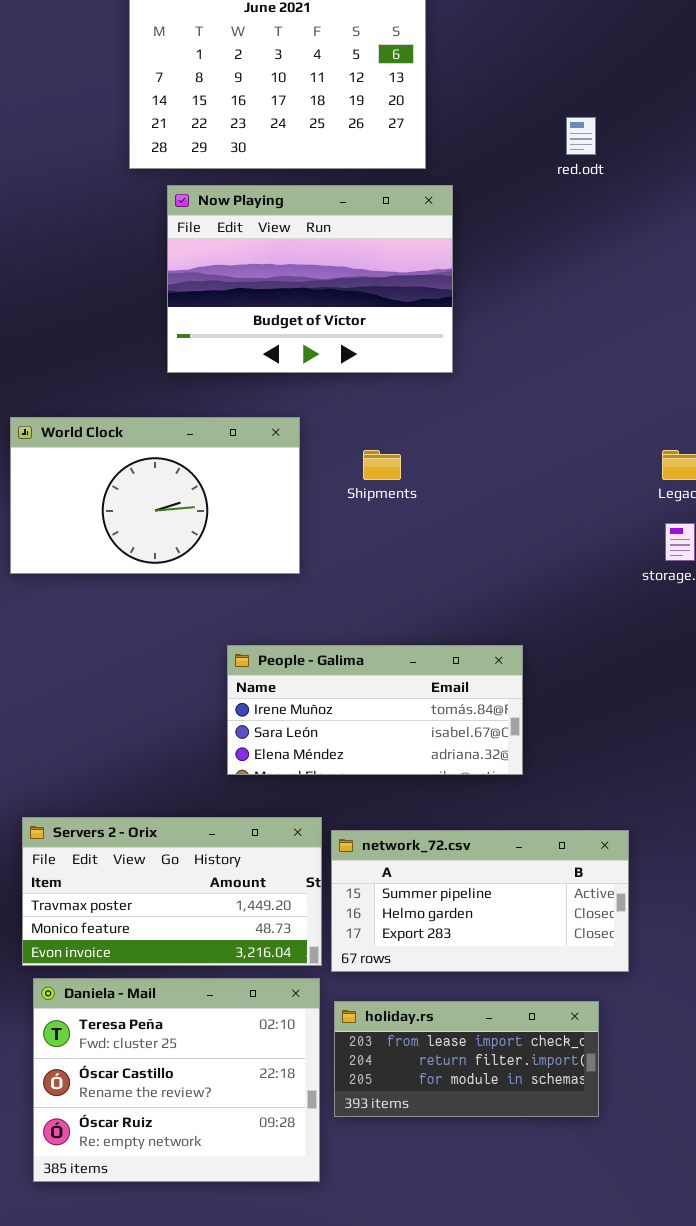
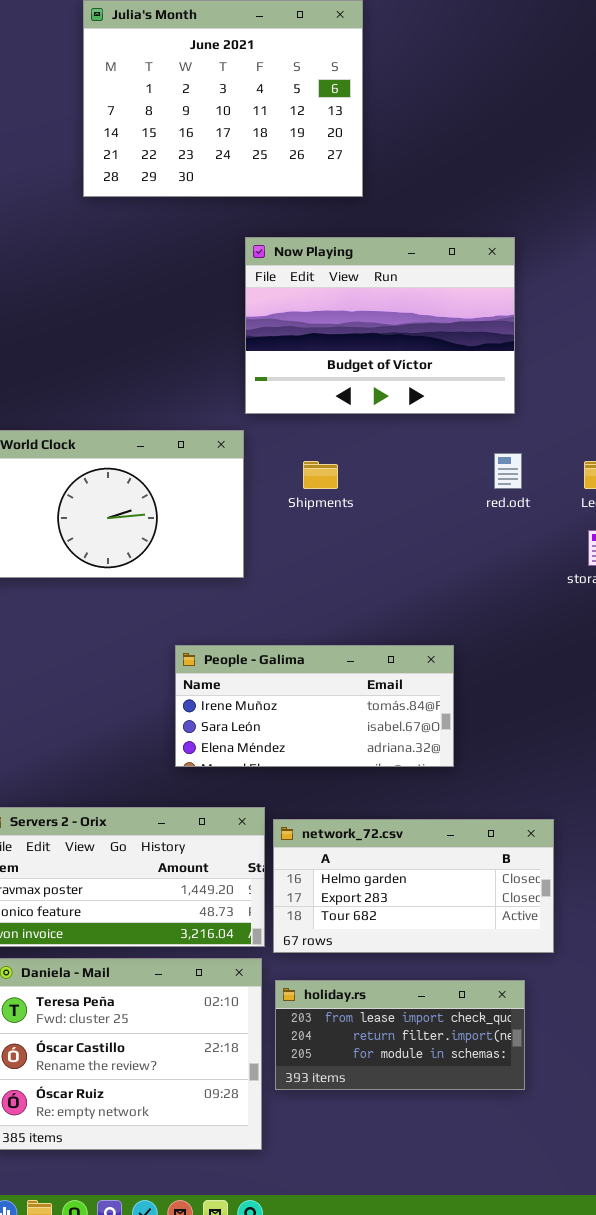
red.odt: [566,117,596,155] -> [494,453,522,489], moved
Now Playing: [167,185,453,373] -> [245,237,515,414], moved
network_72.csv: [331,830,629,972] -> [273,819,554,953], scrolled down 1 row

